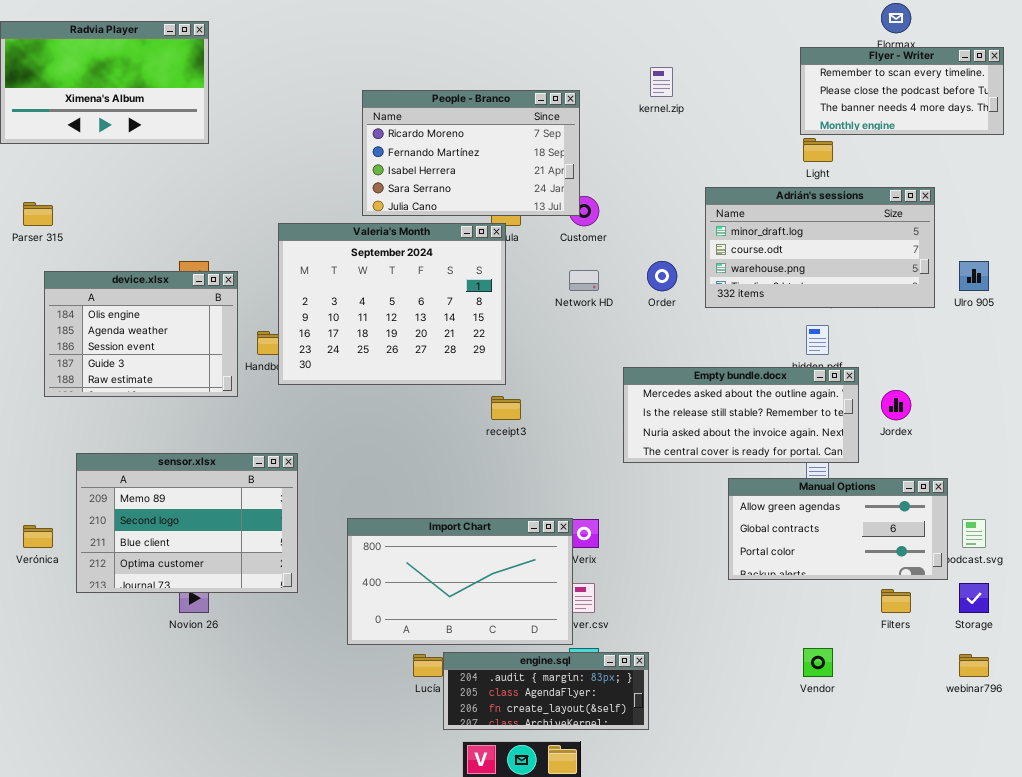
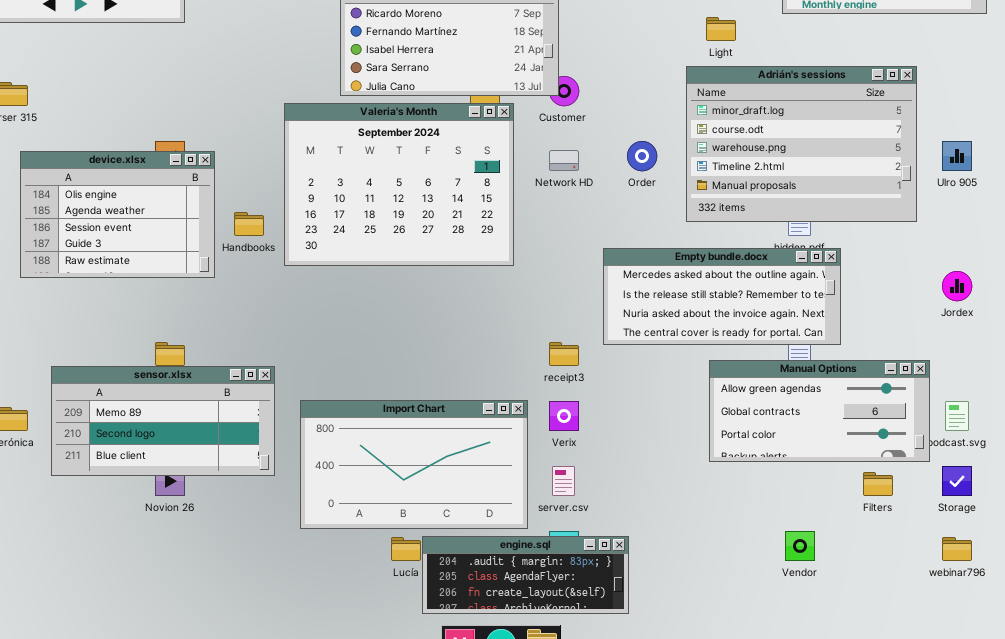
Light: [803,138,833,162] -> [706,17,736,41], moved
Adrián's sessions: [705,187,935,308] -> [686,66,917,222], resized
Valeria's Month: [278,223,506,385] -> [284,103,514,266], moved
Jordex: [881,390,911,420] -> [942,271,972,301], moved
receipt3: [491,396,521,420] -> [549,342,579,366], moved
sensor.xlsx: [76,453,298,593] -> [51,366,275,476], resized
Import Chart: [347,518,573,645] -> [300,400,528,529], moved

